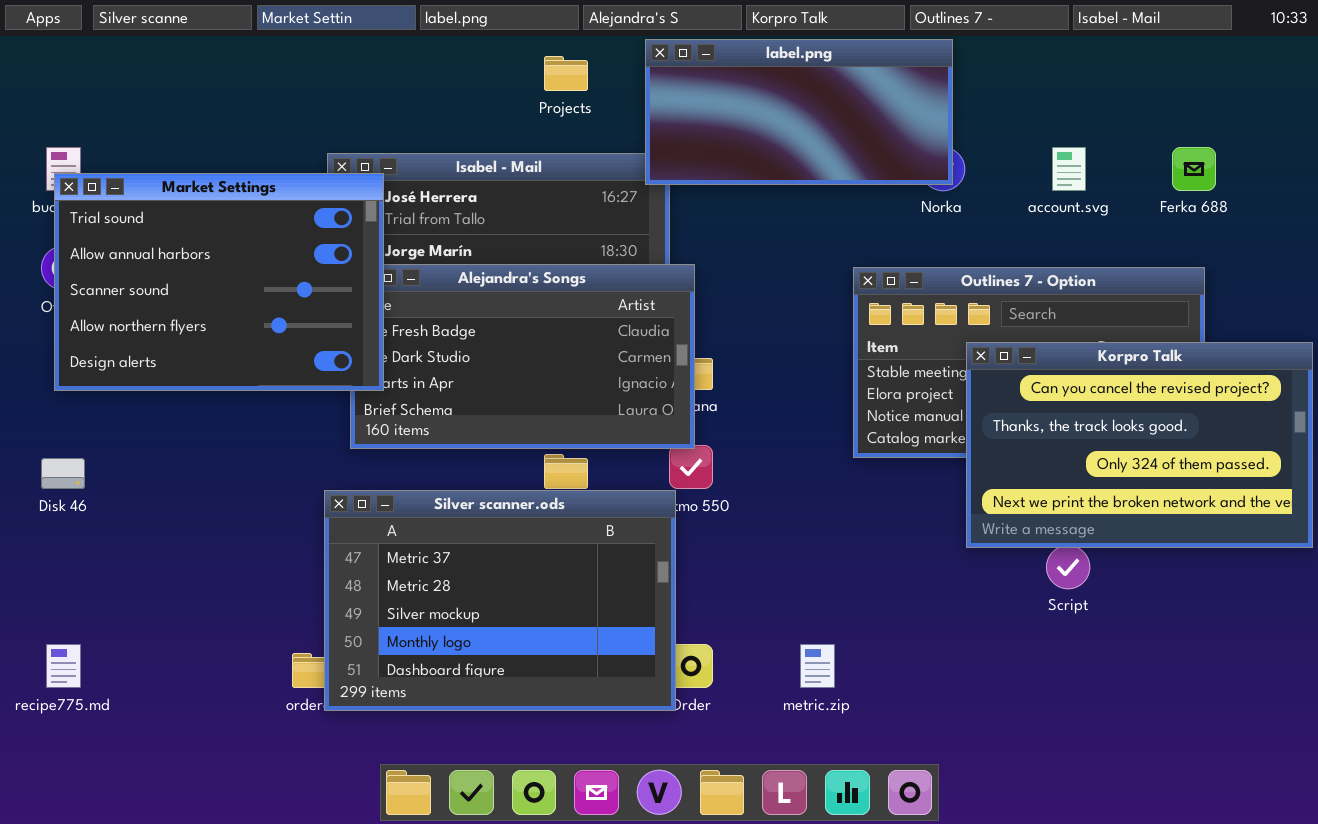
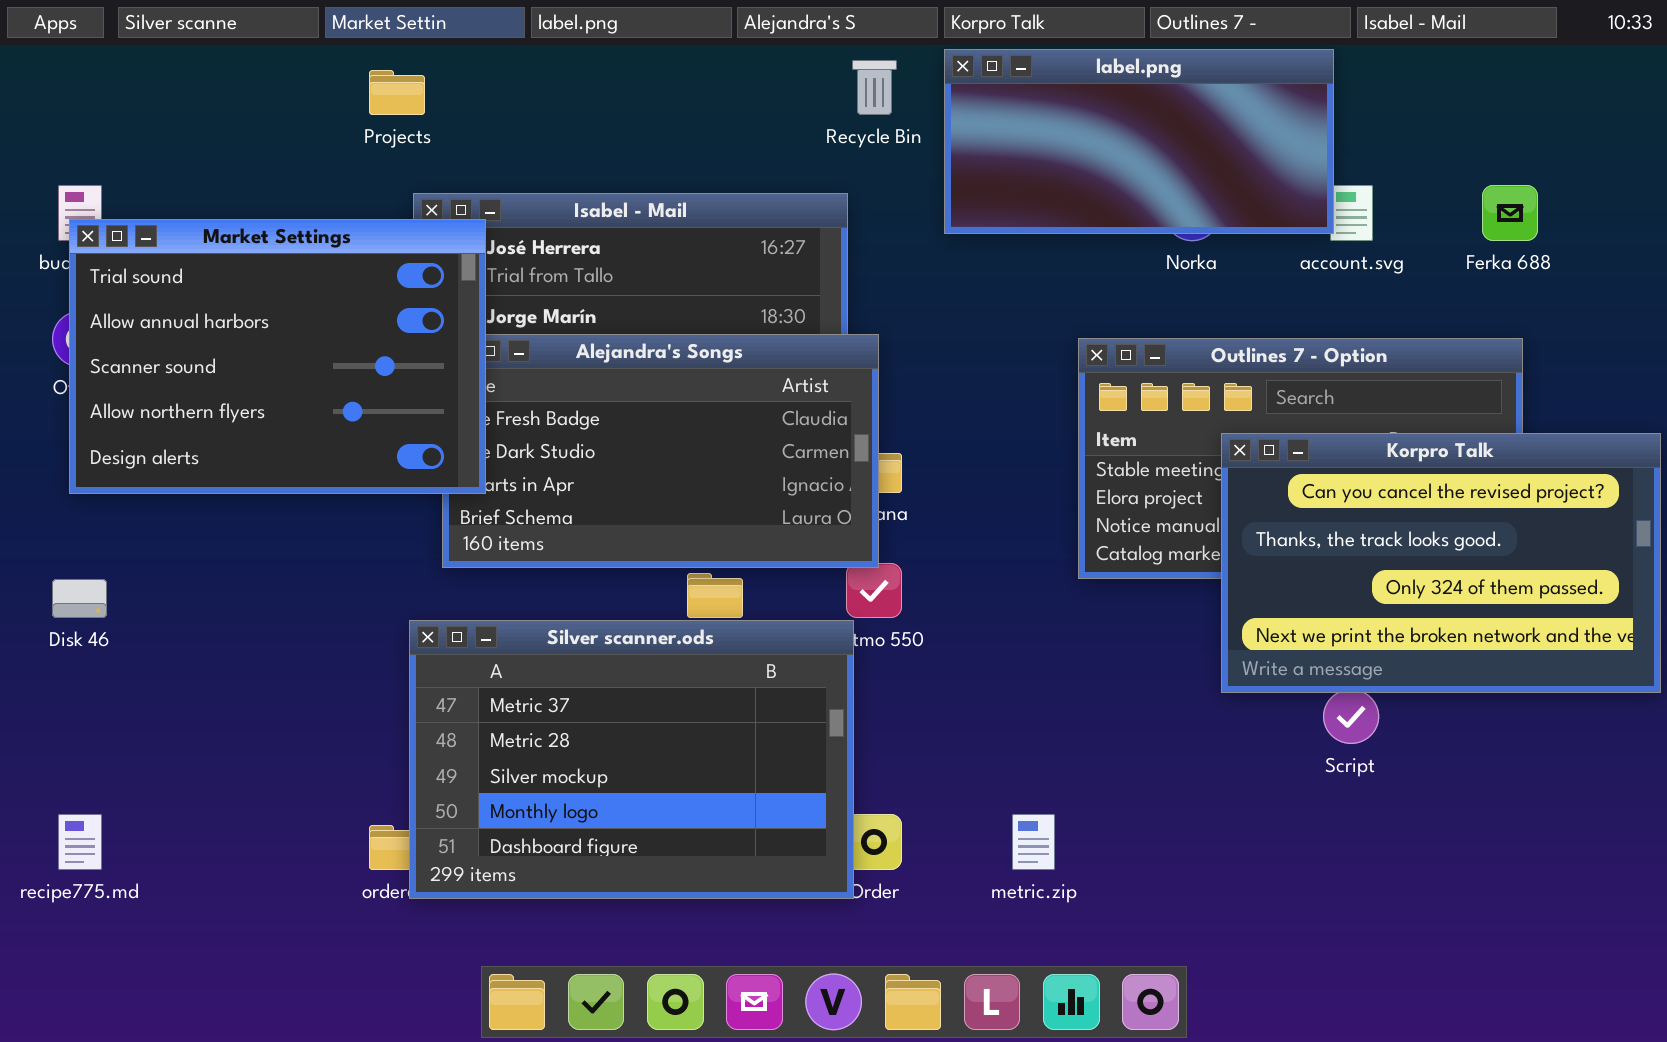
label.png: [645,39,953,185] -> [944,49,1334,234], moved
Projects: [544,56,588,91] -> [369,70,425,115], moved

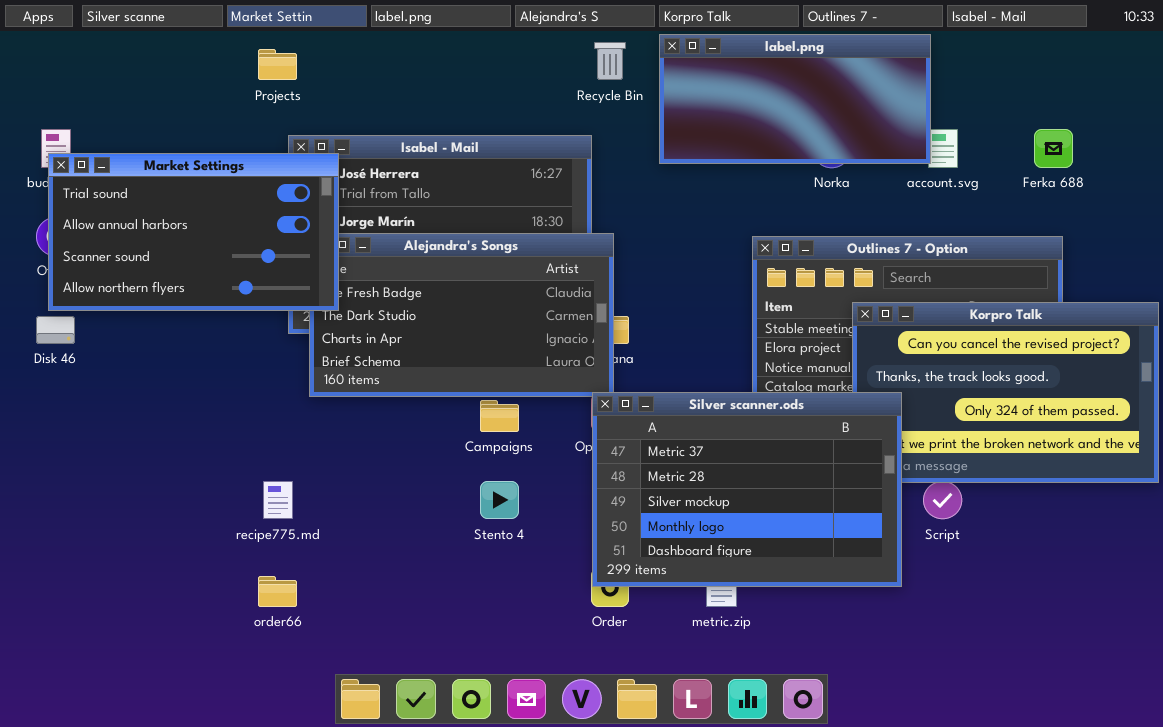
Market Settings: [69,219,486,494] -> [48,153,339,311], resized
Disk 46: [52,579,107,618] -> [36,316,75,344], moved
Silver scanner.ods: [409,620,854,899] -> [592,392,902,587], moved
recipe775.md: [58,814,102,870] -> [263,481,293,519], moved

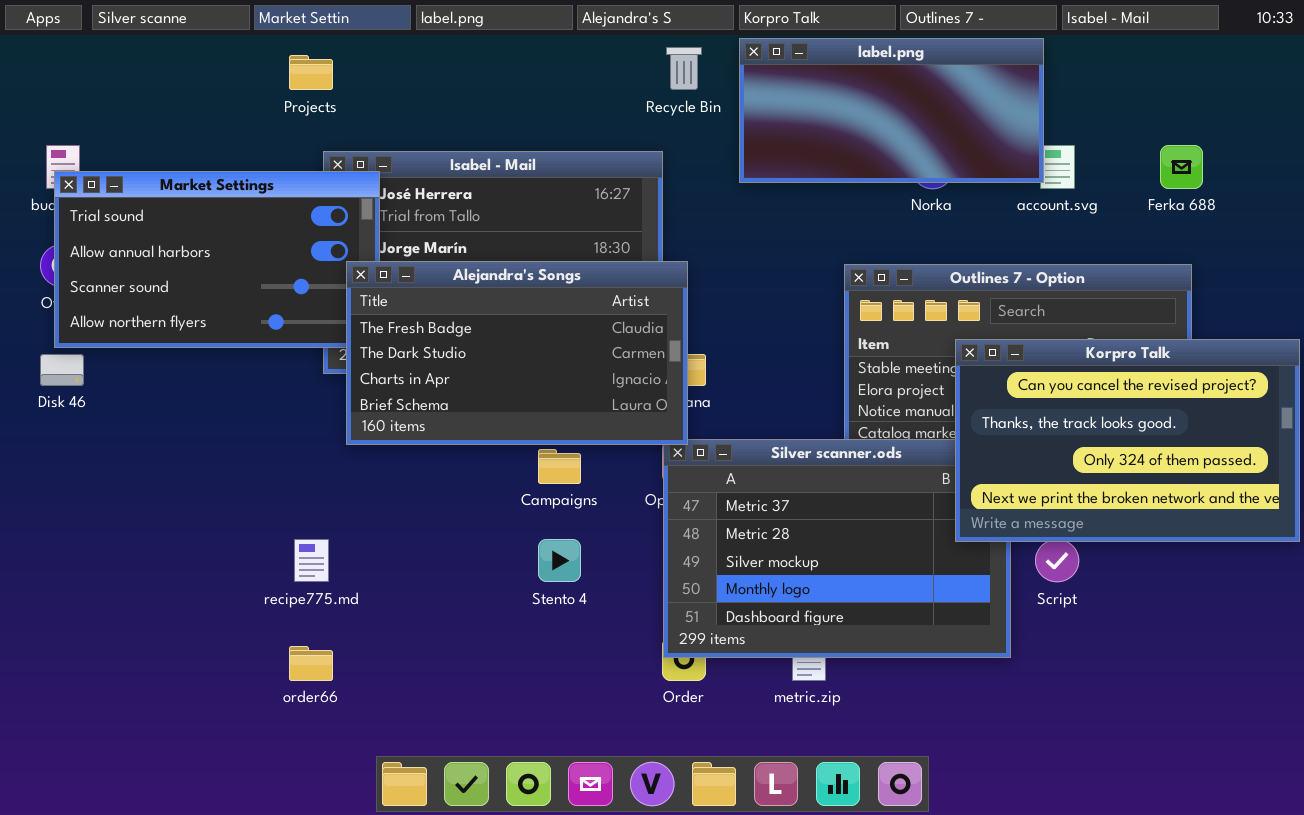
Alejandra's Songs: [309,233,614,397] -> [346,261,688,445], raised
Korpro Talk: [852,302,1159,483] -> [955,339,1300,542], raised

